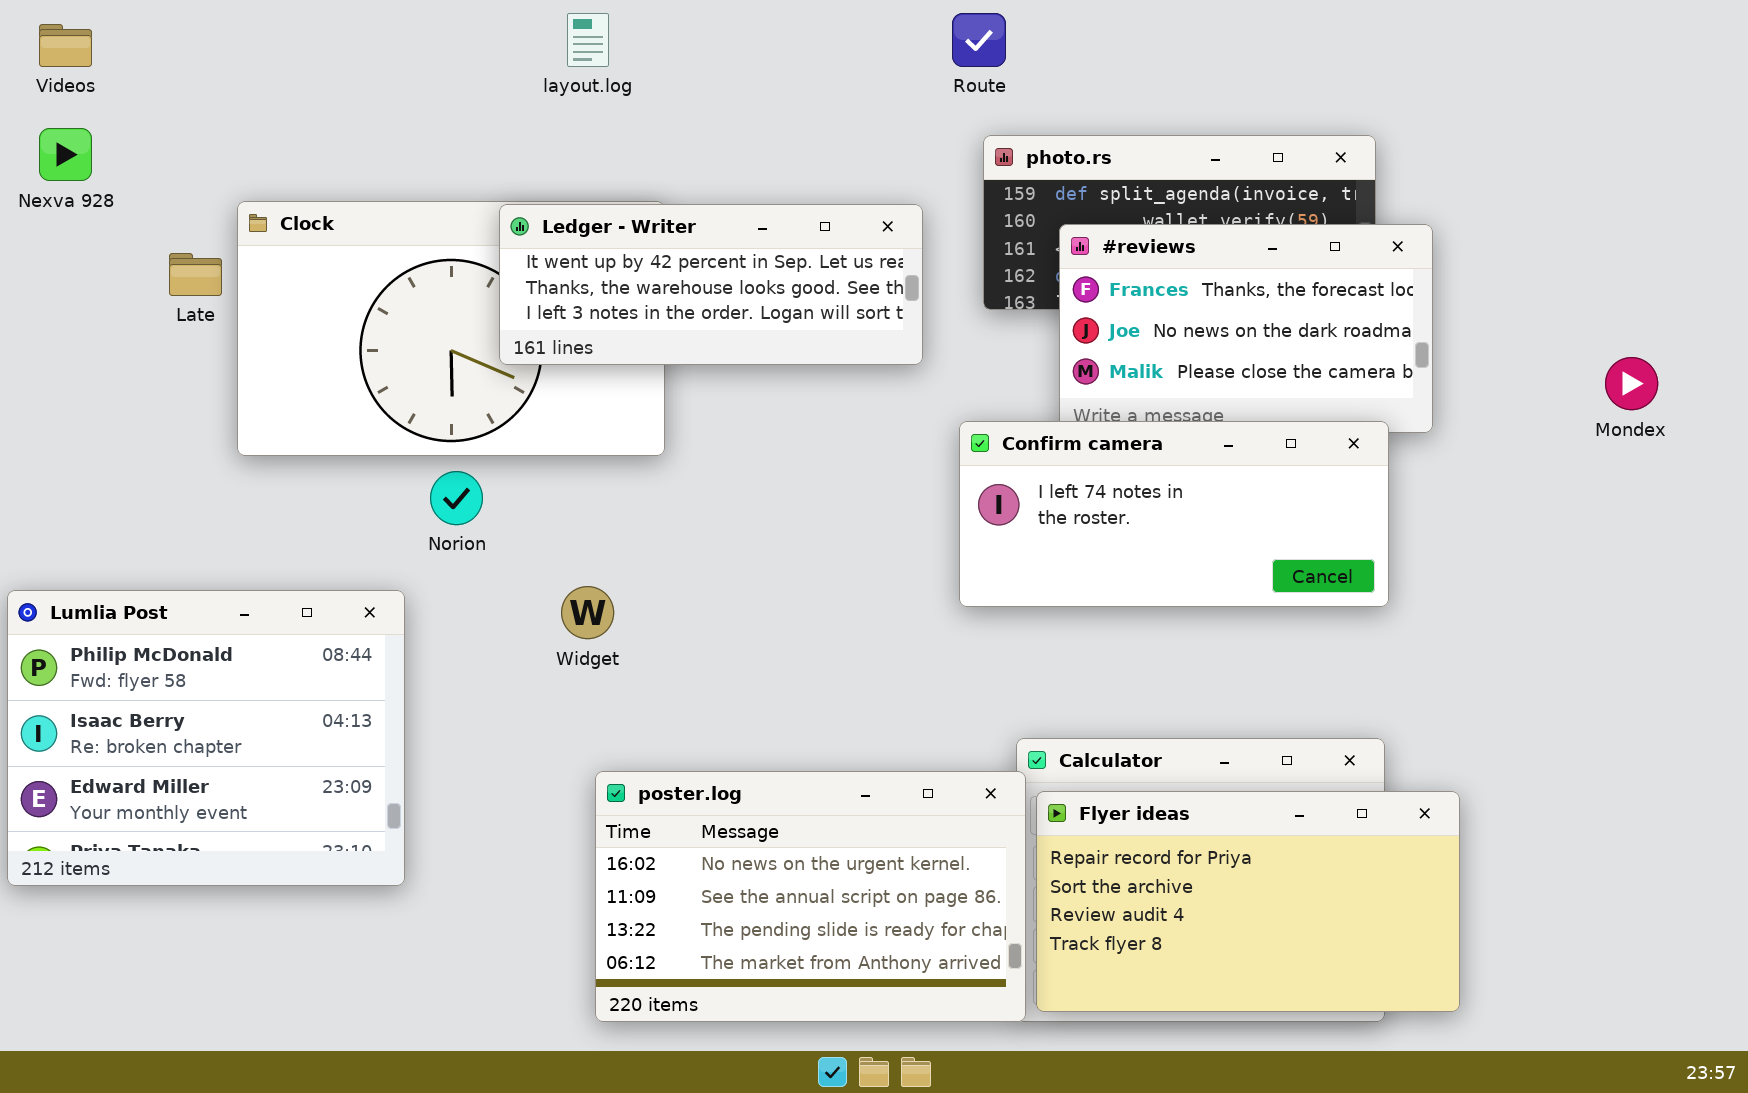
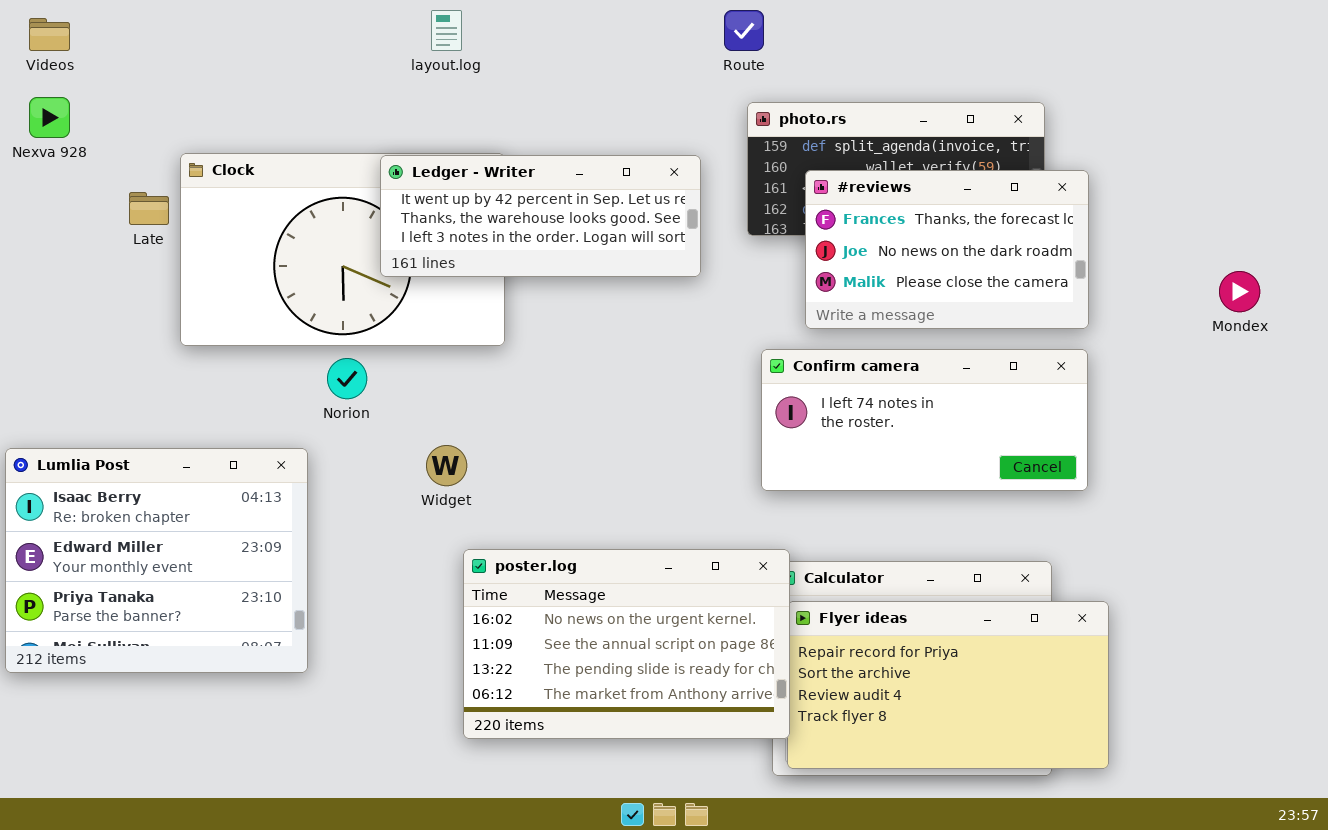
Confirm camera: [959,421,1389,607] -> [761,349,1088,491], moved
Lumlia Post: [7,590,405,886] -> [5,448,308,673], scrolled down 1 row
poster.log: [595,771,1026,1022] -> [463,549,790,739], moved

